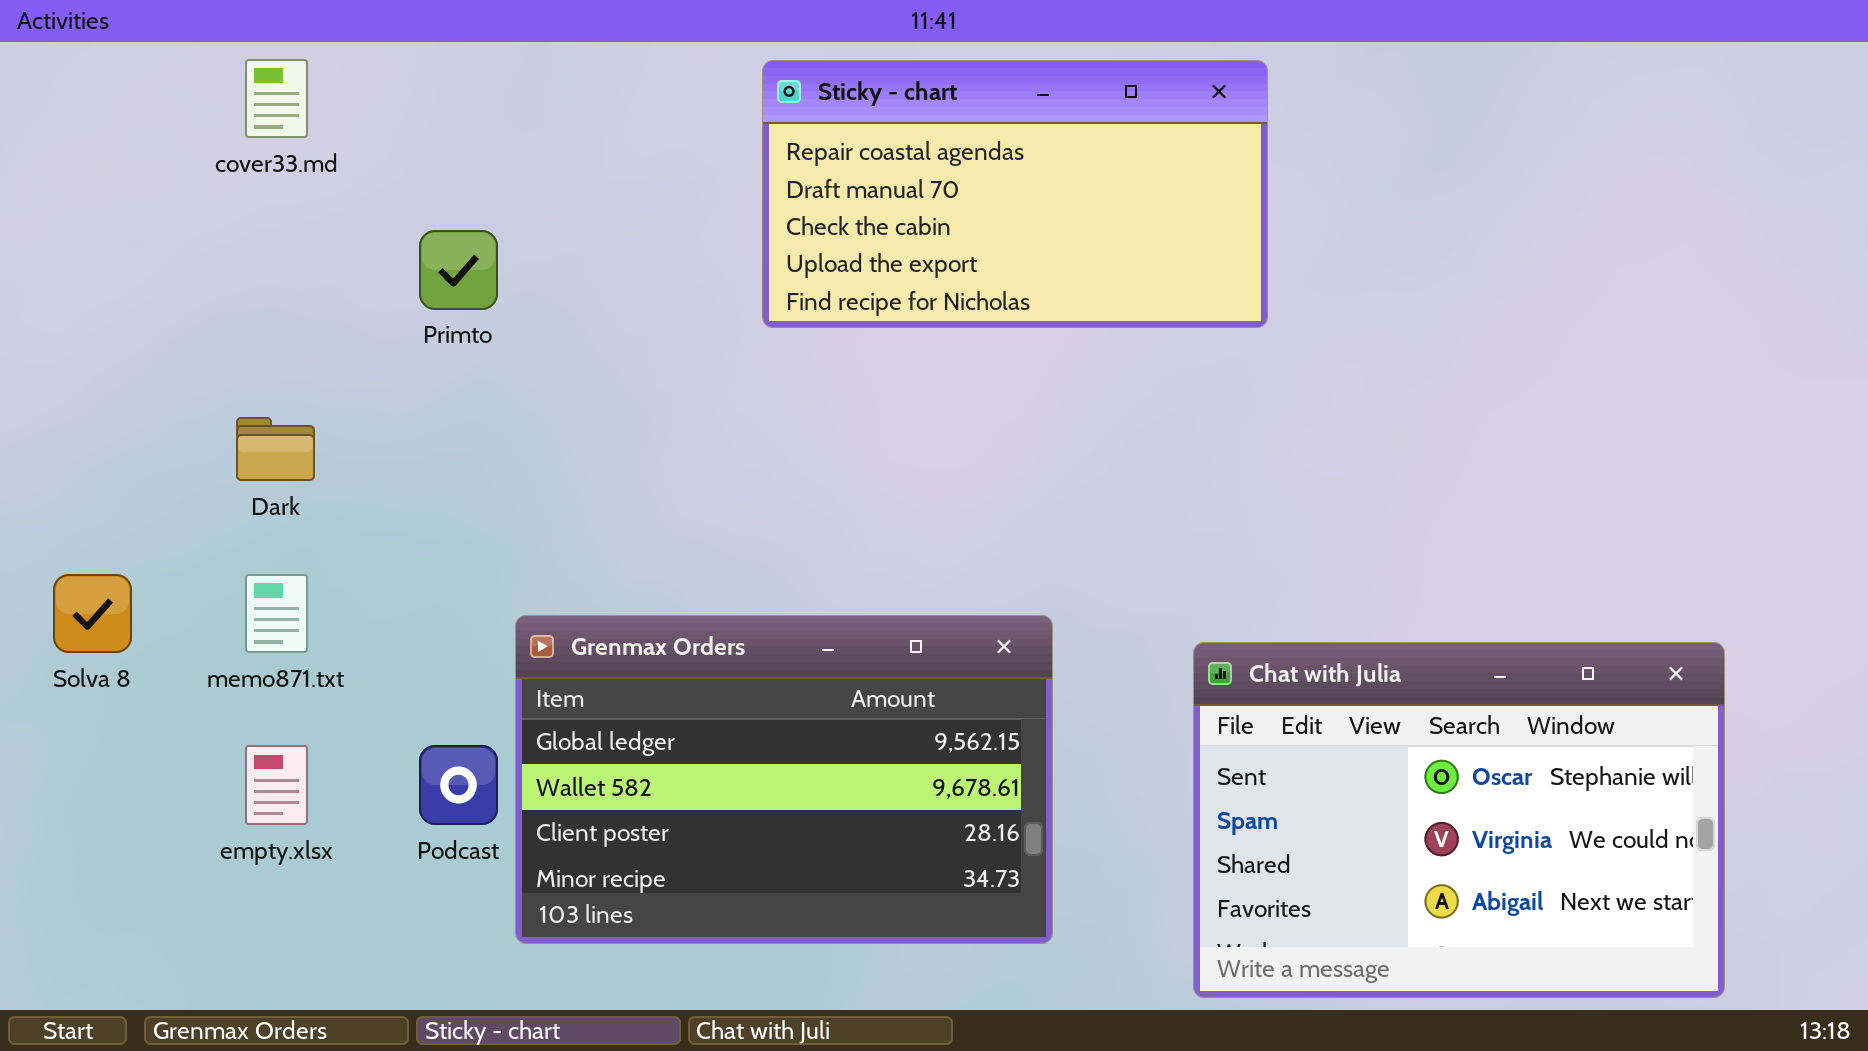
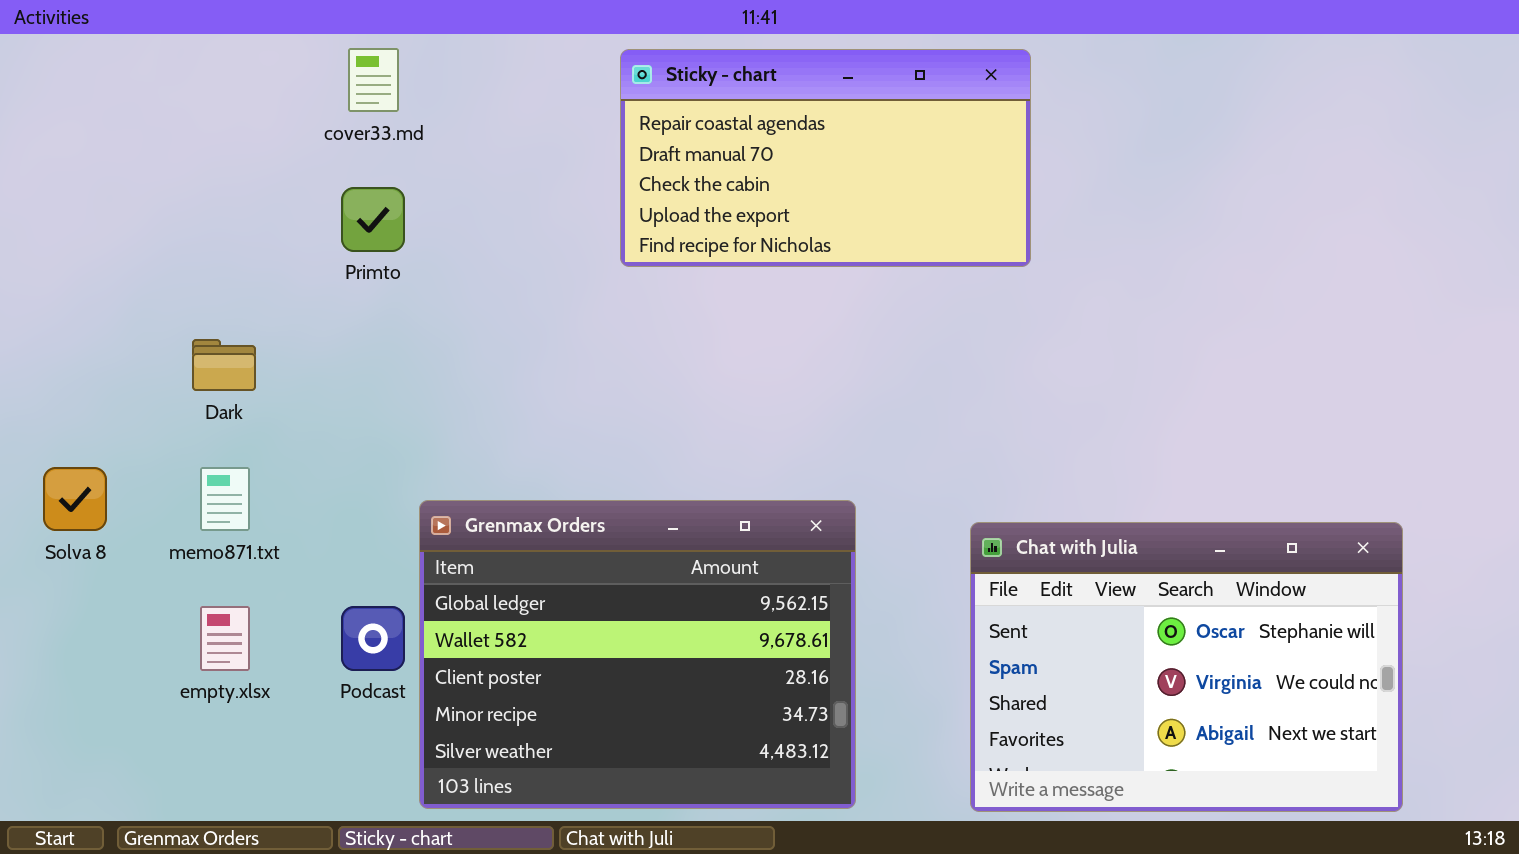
cover33.md: [245,59,308,138] -> [348,48,399,112], moved
Grenmax Orders: [515,615,1053,944] -> [419,500,856,809], resized

